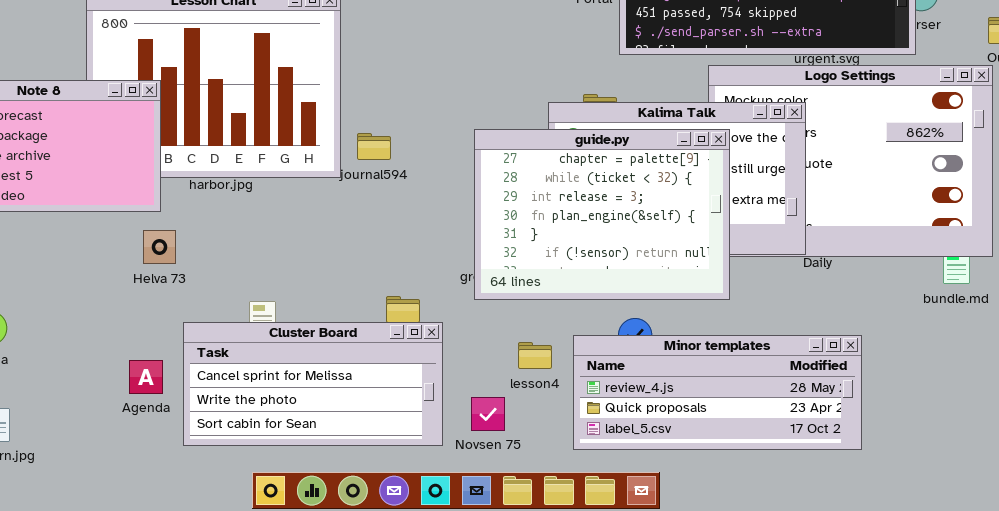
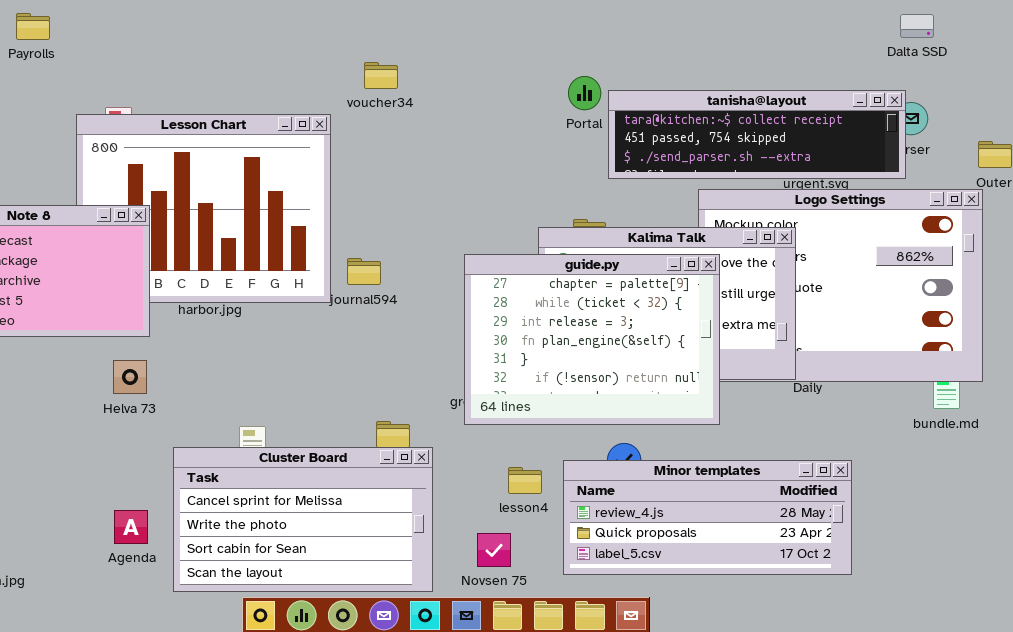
Helva 73: [143,230,176,264] -> [113,360,147,394], moved
Cluster Board: [183,322,443,446] -> [173,447,433,592], resized
Agenda: [129,360,163,394] -> [114,510,148,544], moved
Novsen 75: [471,397,505,431] -> [477,533,511,567], moved

